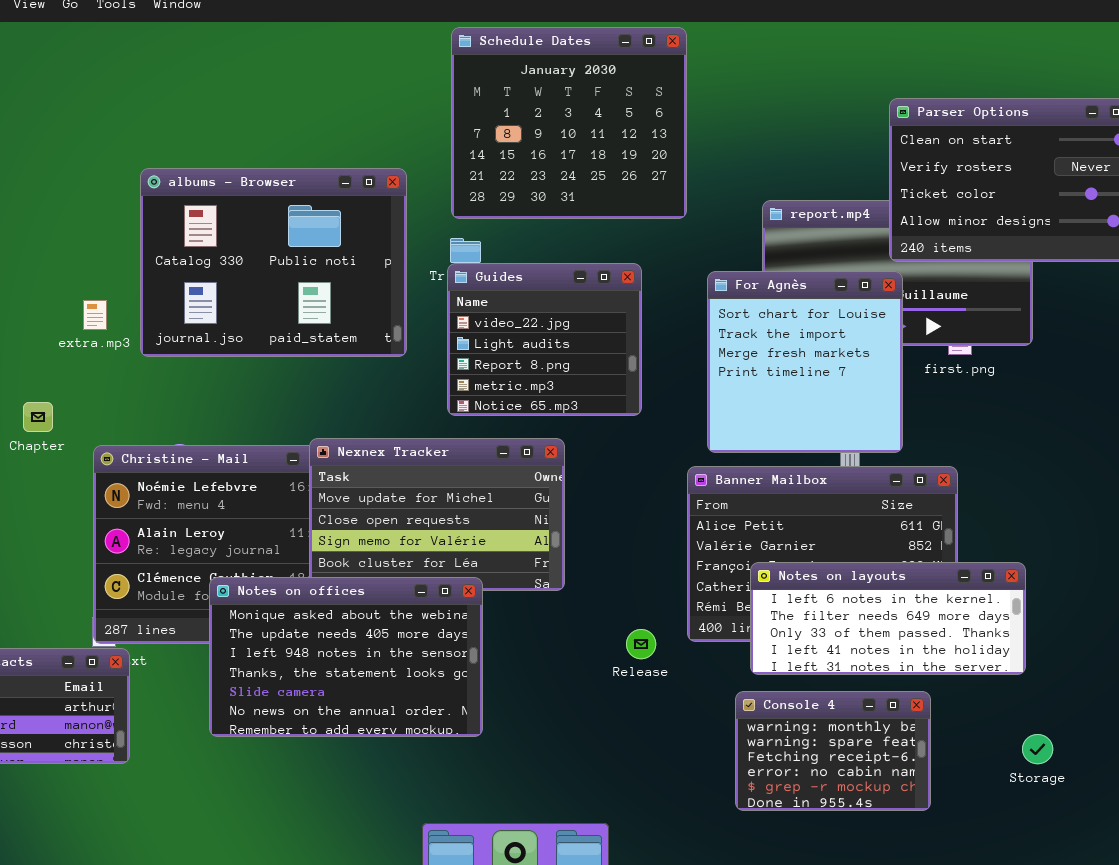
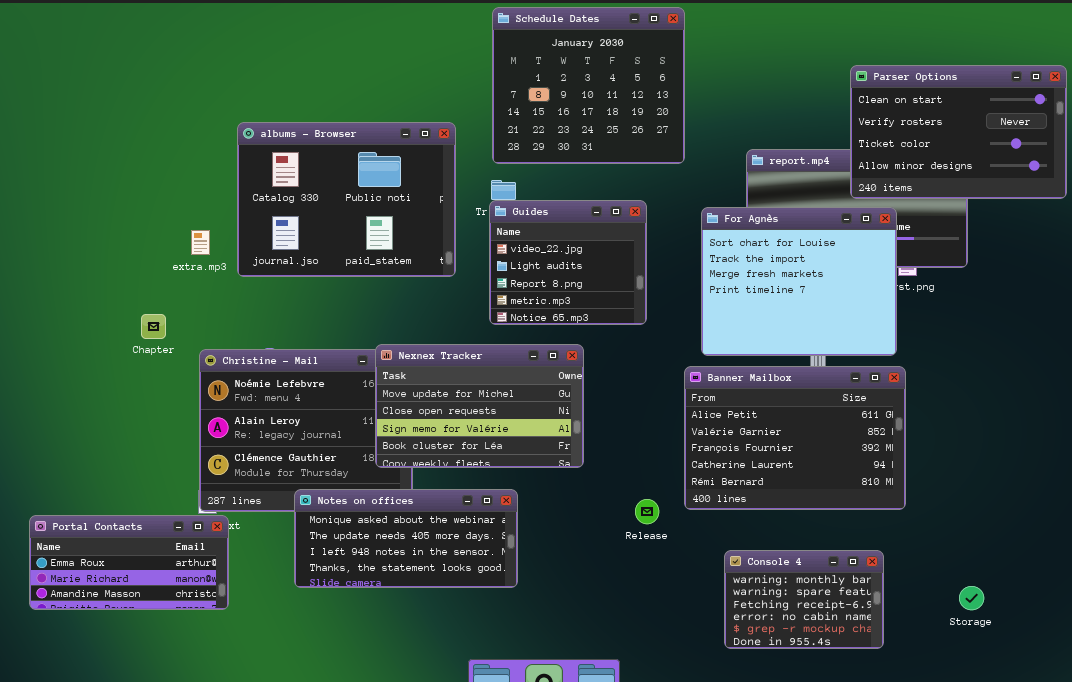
For Agnès: [707,271,903,453] -> [701,207,897,356], resized
Notes on layouts: [750,562,1026,675] -> none, closed
Notes on offices: [209,577,483,737] -> [294,489,518,588], resized

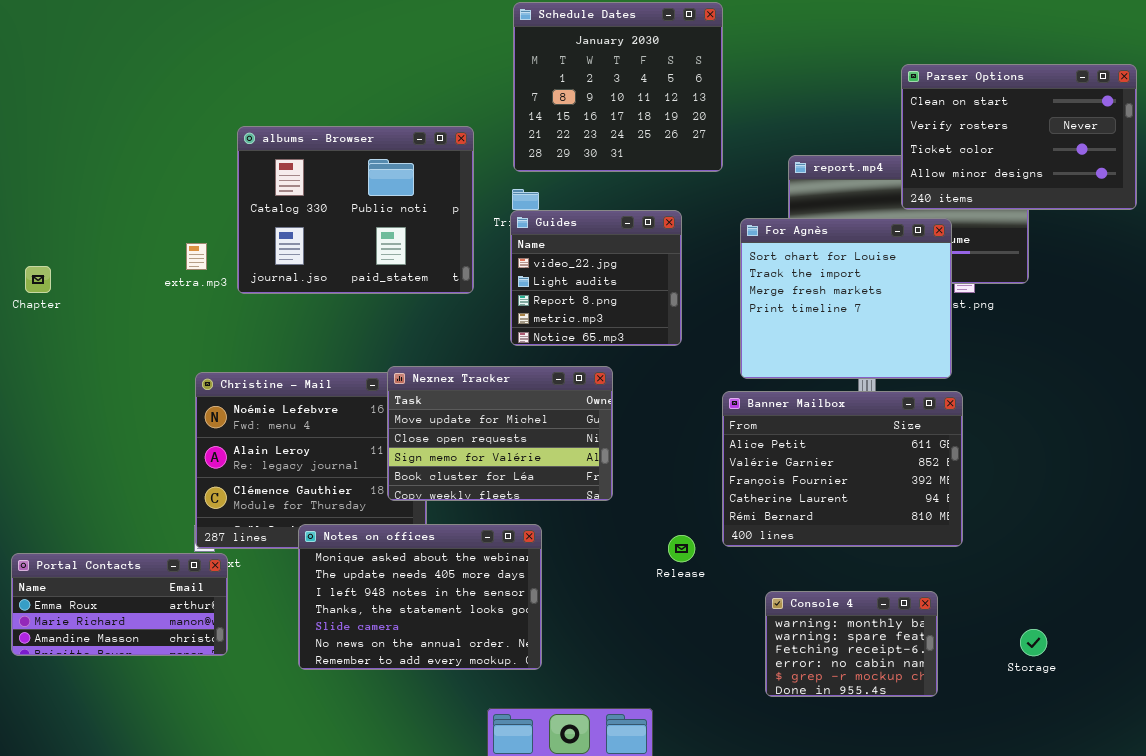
Chapter: [141,314,166,339] -> [25,266,51,293], moved
Notes on offices: [294,489,518,588] -> [298,524,542,670], resized

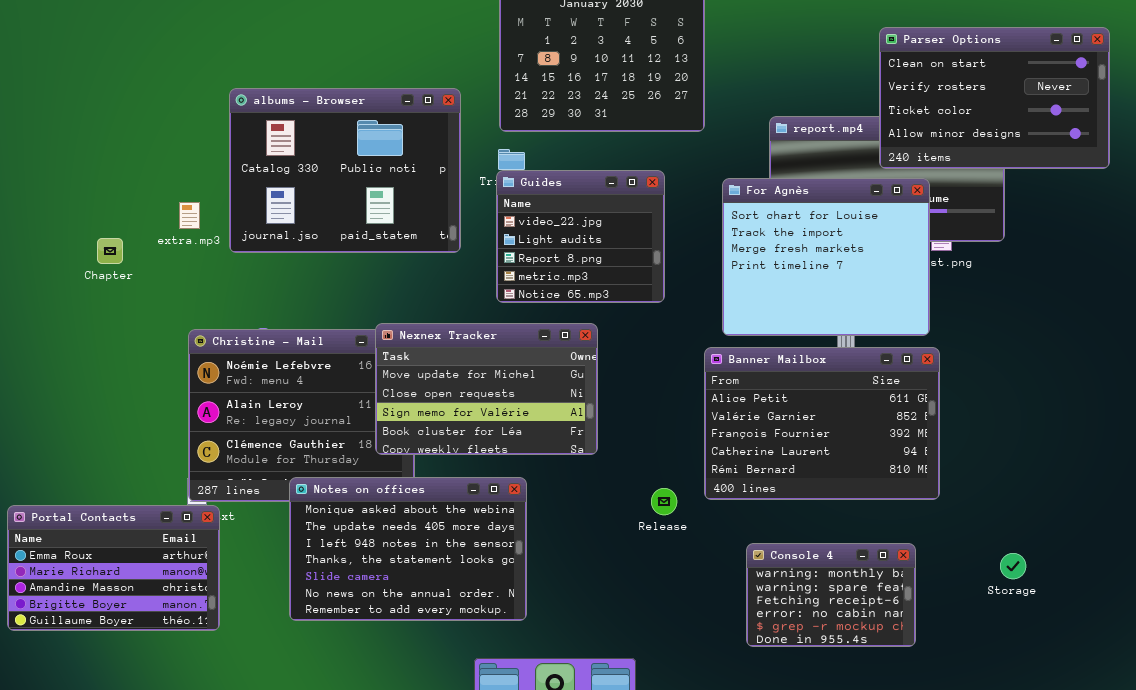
Chapter: [25,266,51,293] -> [97,238,123,264], moved
Portal Contacts: [11,553,228,656] -> [7,505,220,631], resized
Storage: [1020,629,1047,656] -> [1000,553,1026,579], moved

